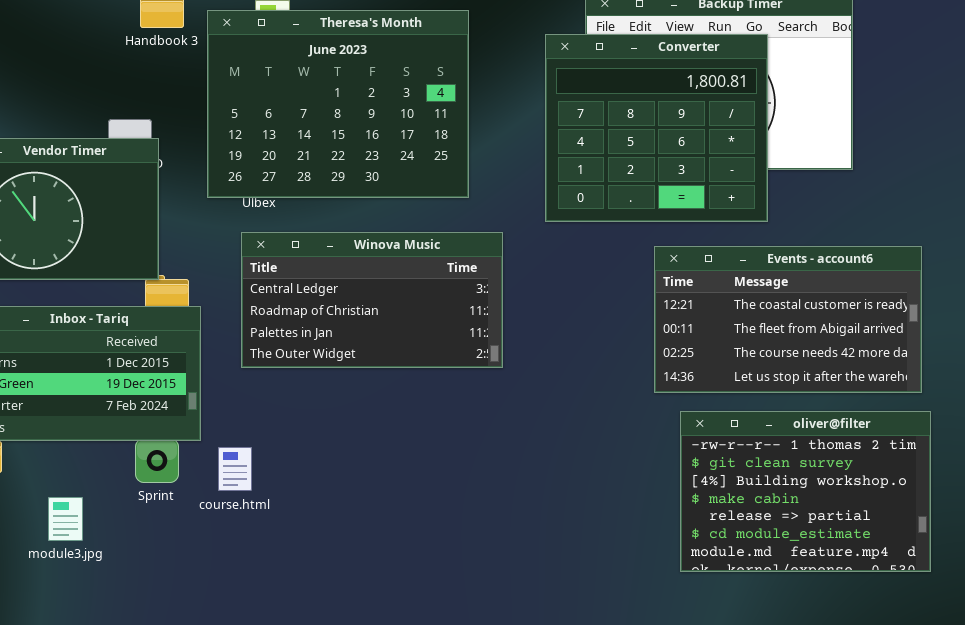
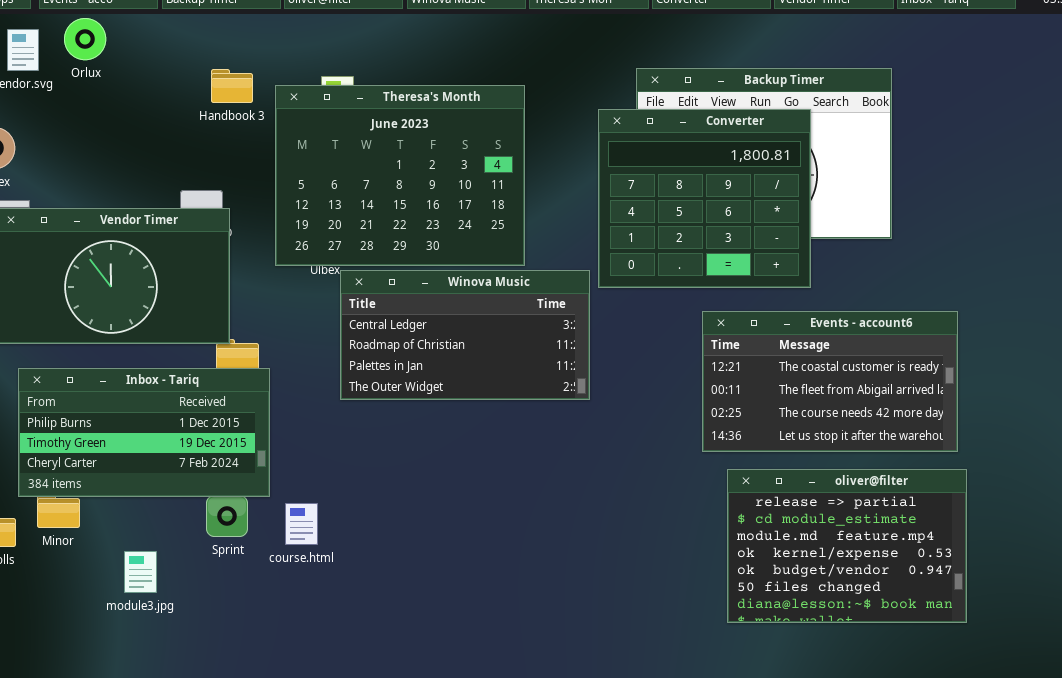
Winova Music: [241,232,503,368] -> [340,270,590,400], moved
oliver@filter: [680,411,931,572] -> [727,469,967,623], scrolled down 4 rows

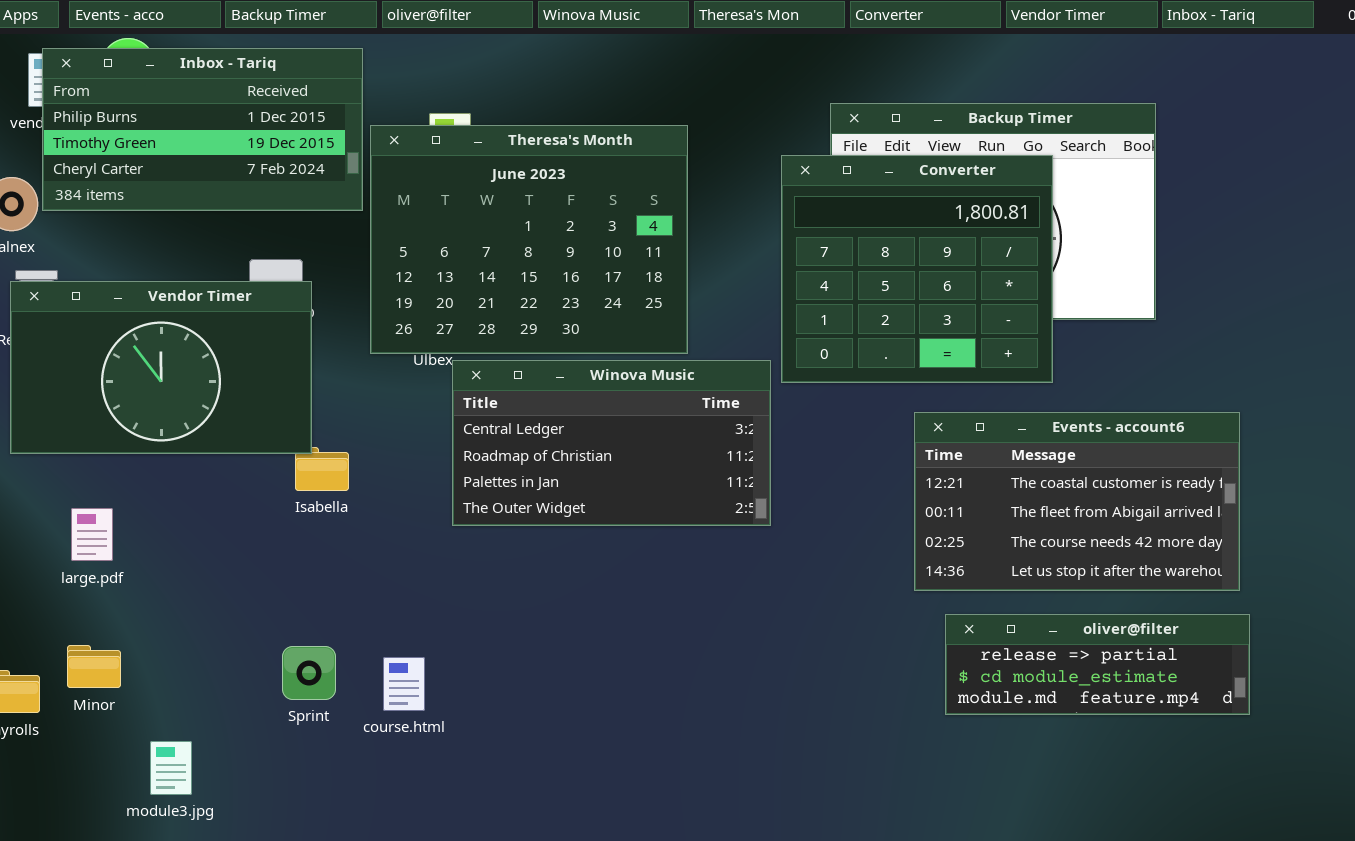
Inbox - Tariq: [18,368,270,497] -> [42,48,363,211], moved
oliver@filter: [727,469,967,623] -> [945,614,1250,715], resized
module3.jpg: [124,551,157,593] -> [150,741,192,795], moved

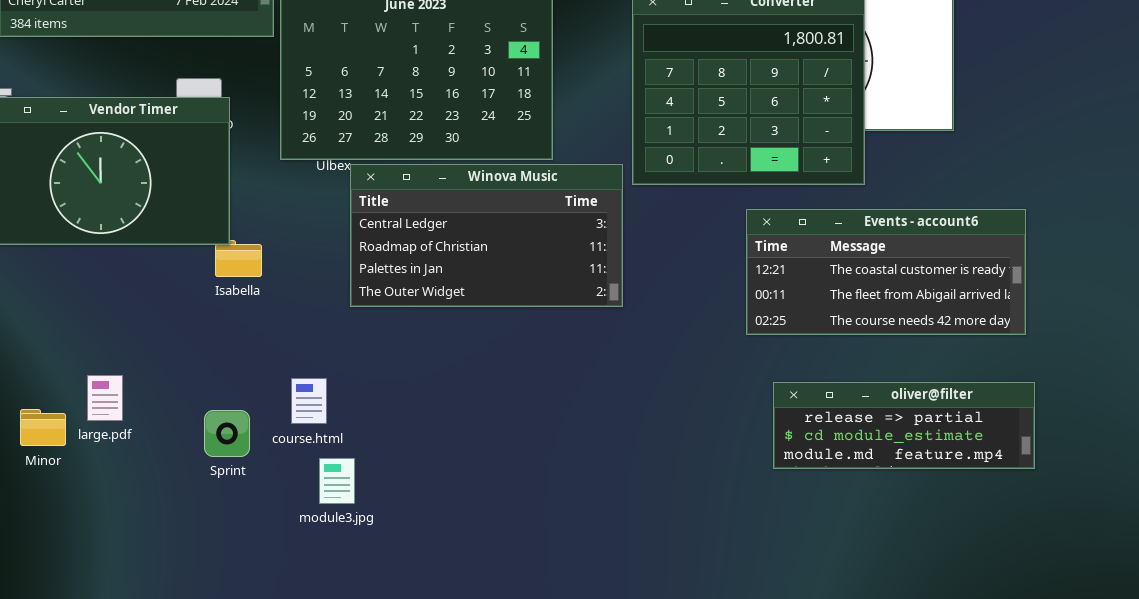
Events - account6: [914,412,1240,591] -> [746,209,1026,335], resized
large.pdf: [71,508,113,561] -> [87,375,123,421], moved
course.html: [383,657,425,711] -> [291,378,327,424], moved
module3.jpg: [150,741,192,795] -> [319,458,355,504], moved

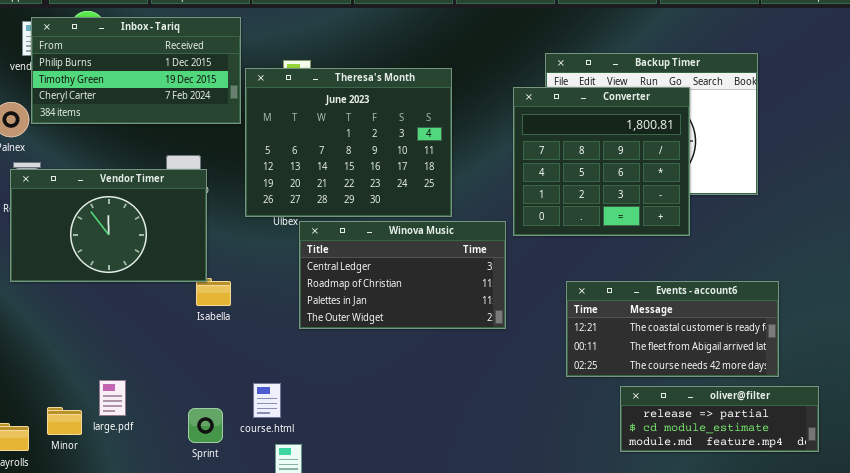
Events - account6: [746,209,1026,335] -> [566,281,779,377], moved

